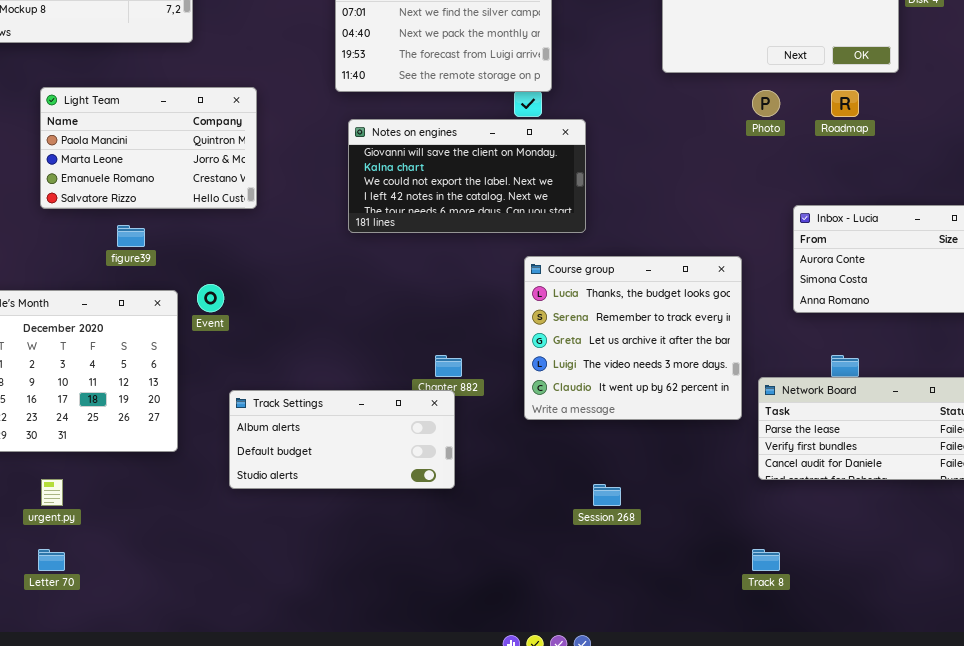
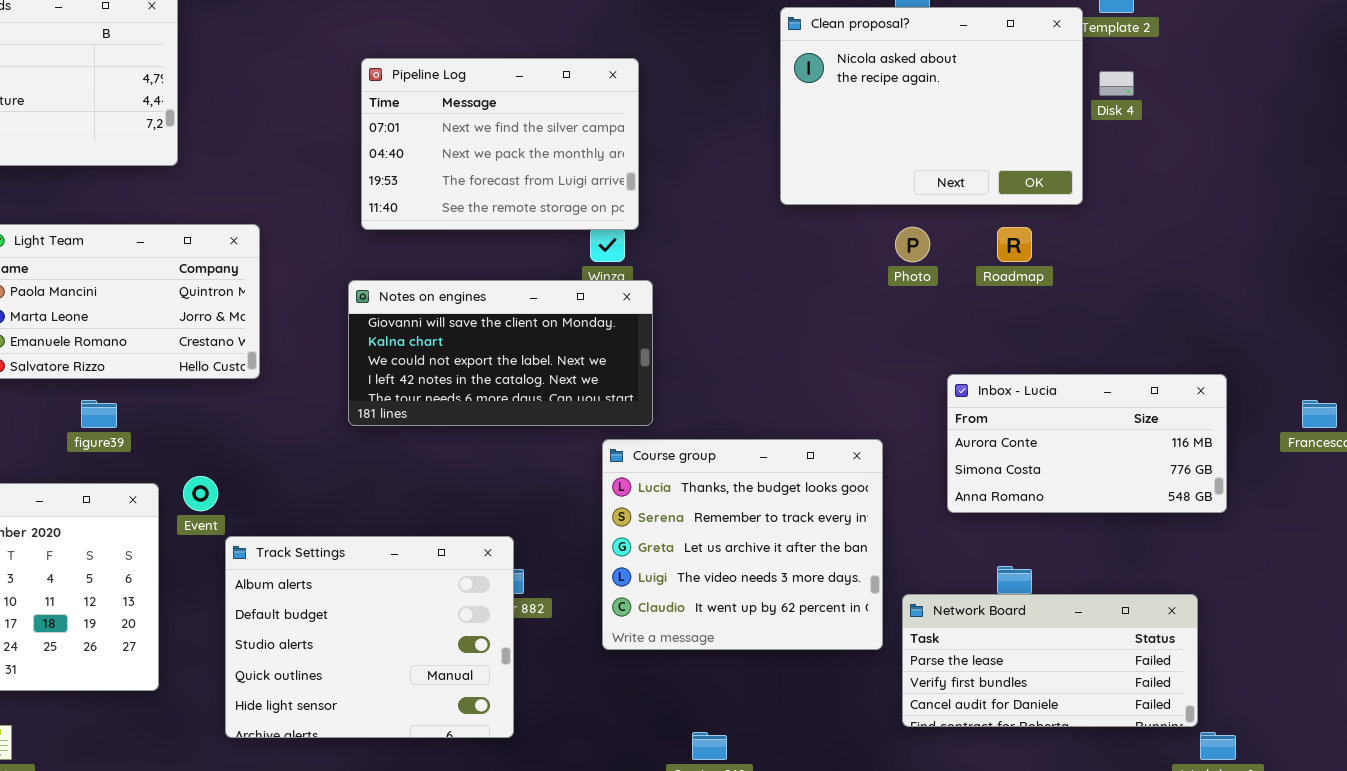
Notes on engines: [348,119,586,233] -> [348,280,653,426], moved
Track Settings: [229,390,455,489] -> [225,536,514,738], resized

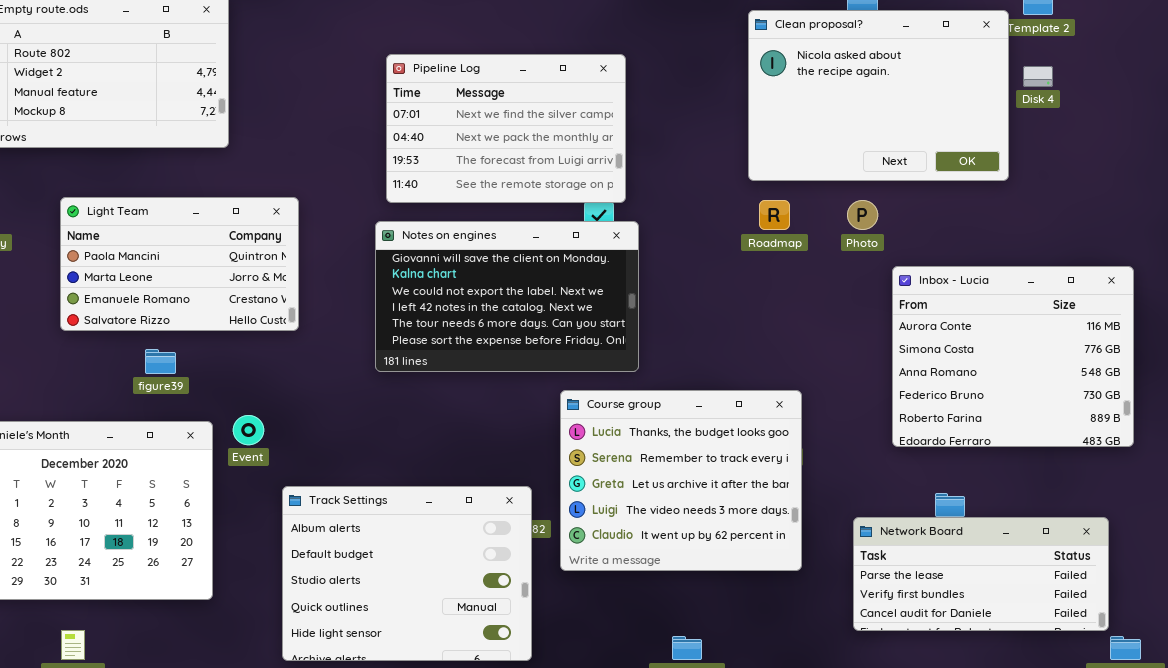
Roadmap: [997,227,1032,262] -> [759,200,790,230], moved
Notes on engines: [348,280,653,426] -> [375,221,639,372], resized
Inbox - Lucia: [947,374,1227,513] -> [892,266,1134,447], resized
Course group: [602,439,883,650] -> [560,390,802,571], moved
Track Settings: [225,536,514,738] -> [282,486,532,661], moved

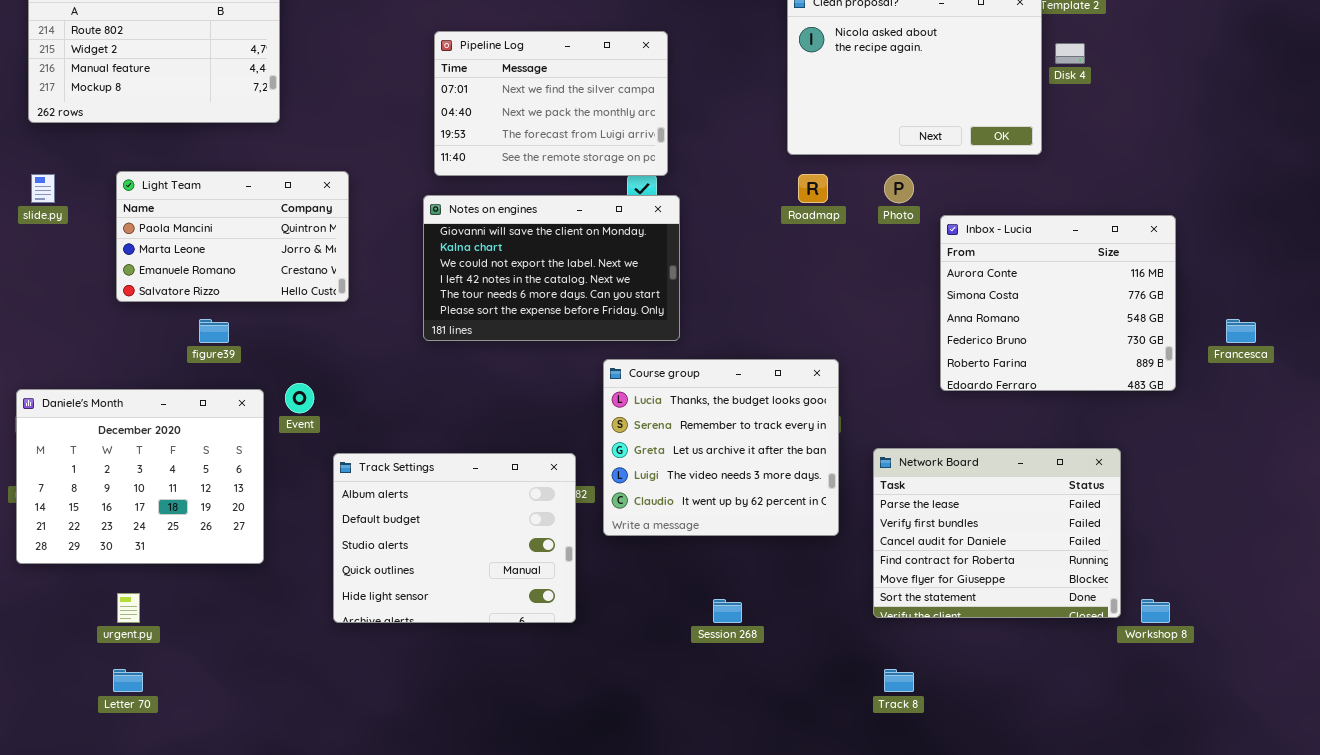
Inbox - Lucia: [892,266,1134,447] -> [940,215,1176,391], moved
Network Board: [853,517,1109,631] -> [873,448,1121,618], moved, resized

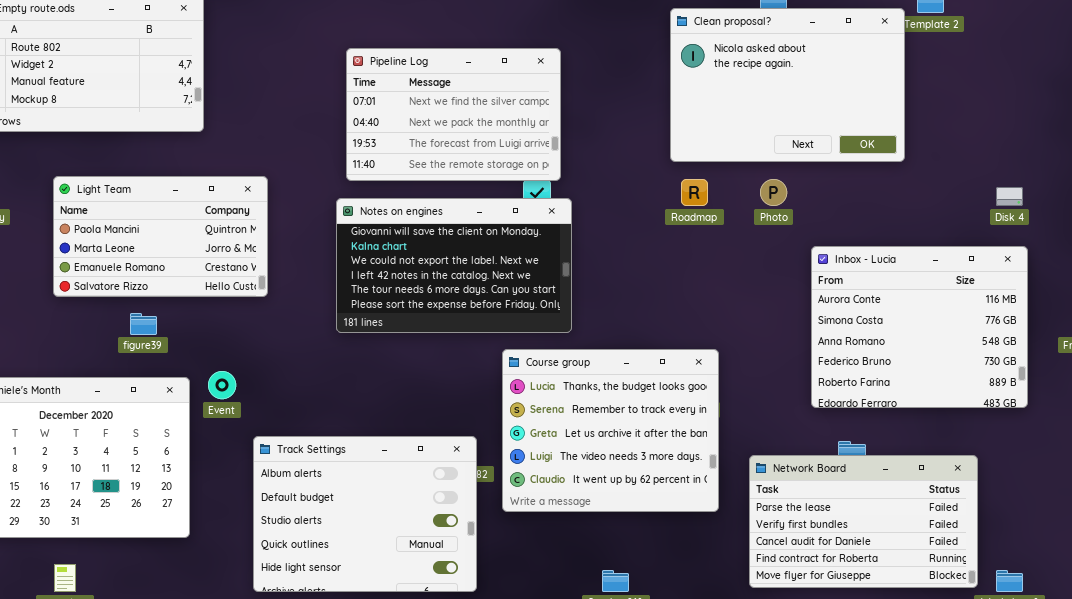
Disk 4: [1055,43,1085,64] -> [996,187,1023,206], moved
Inbox - Lucia: [940,215,1176,391] -> [811,246,1028,408], moved
Network Board: [873,448,1121,618] -> [749,455,978,588], resized

